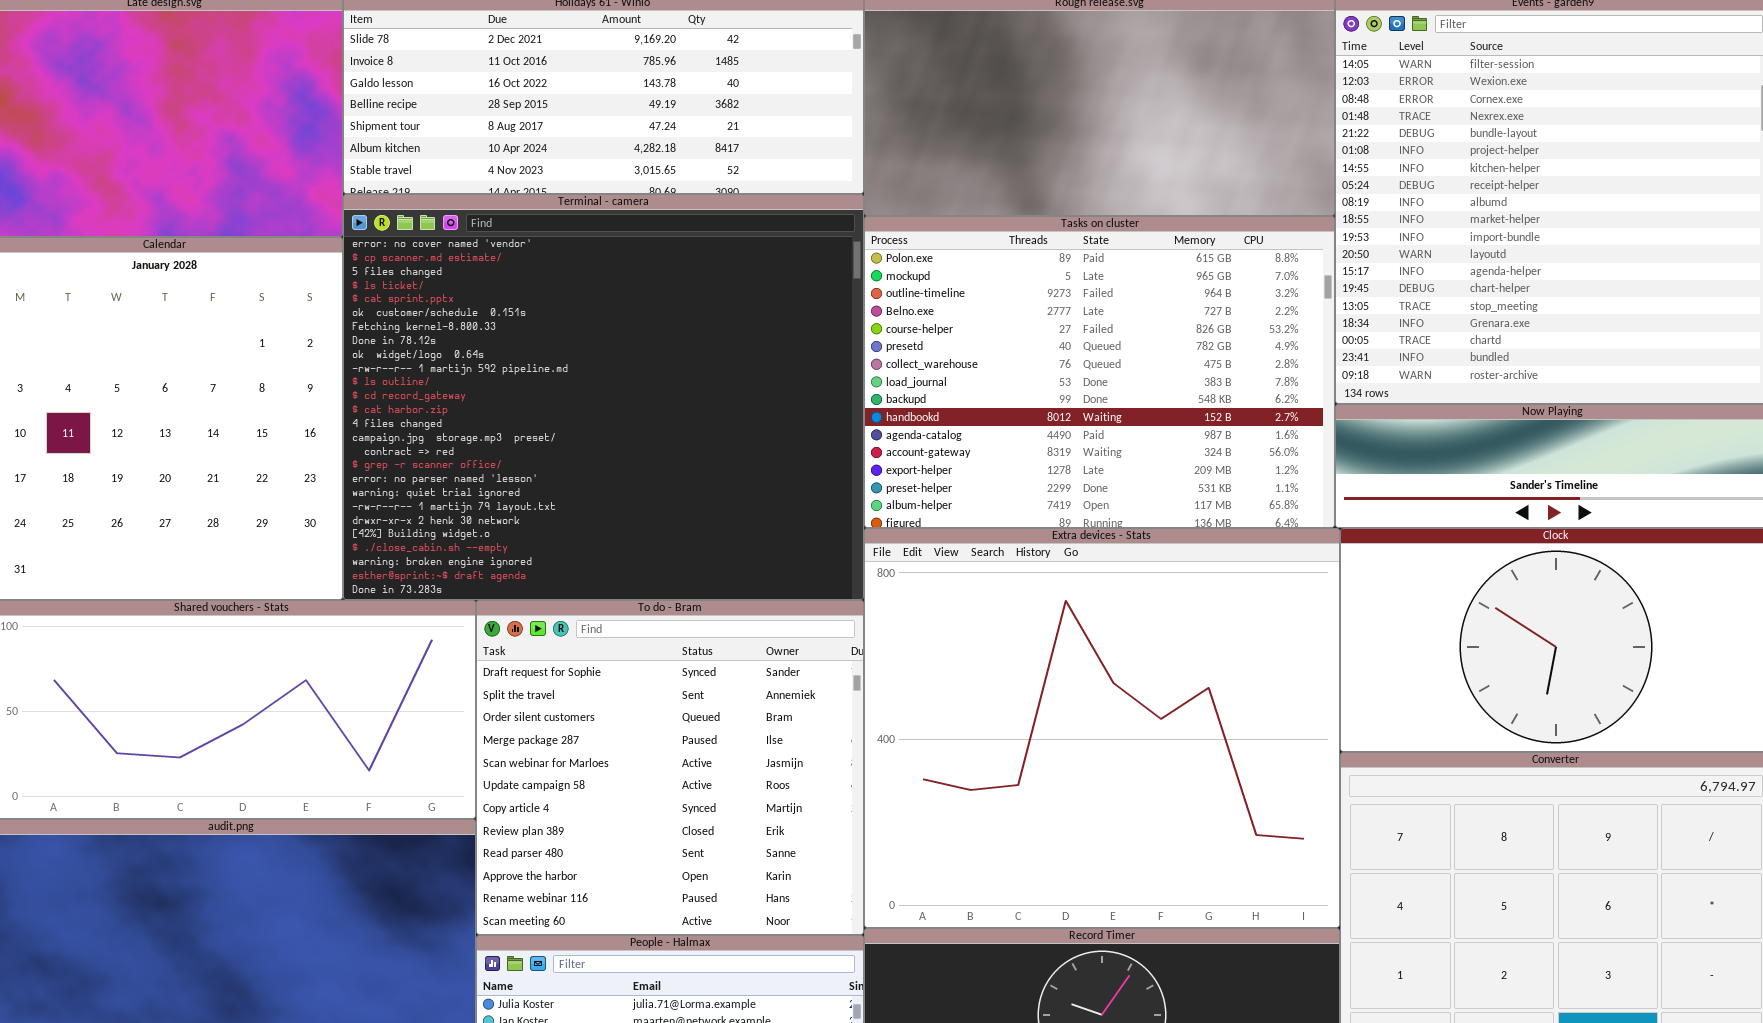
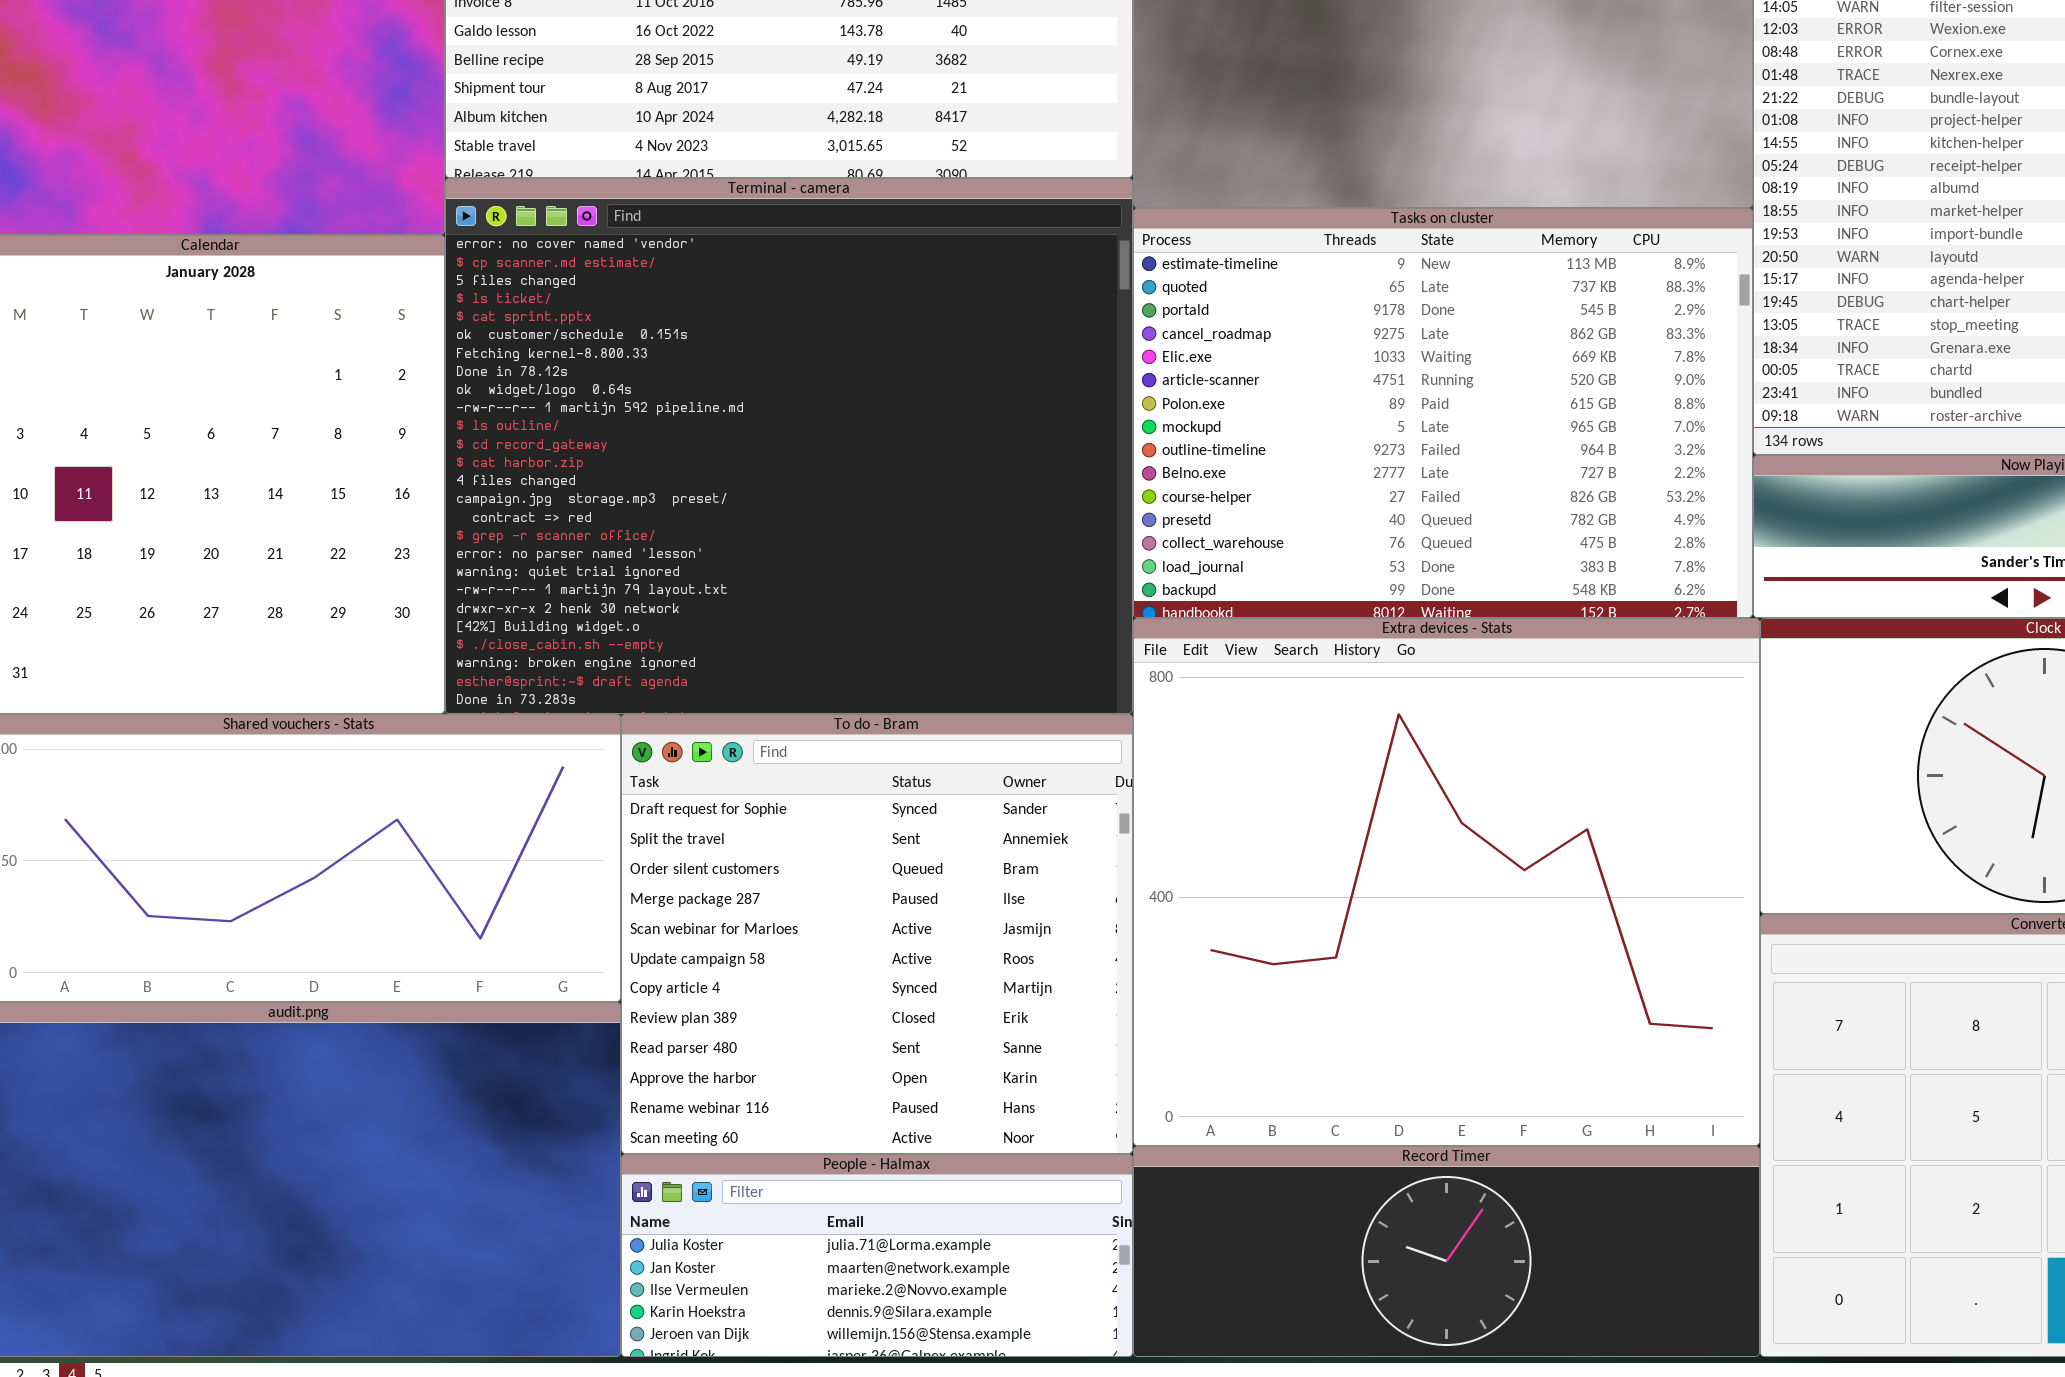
Tasks on cluster: [864,216,1335,528] -> [1133,208,1753,618], scrolled up 6 rows

